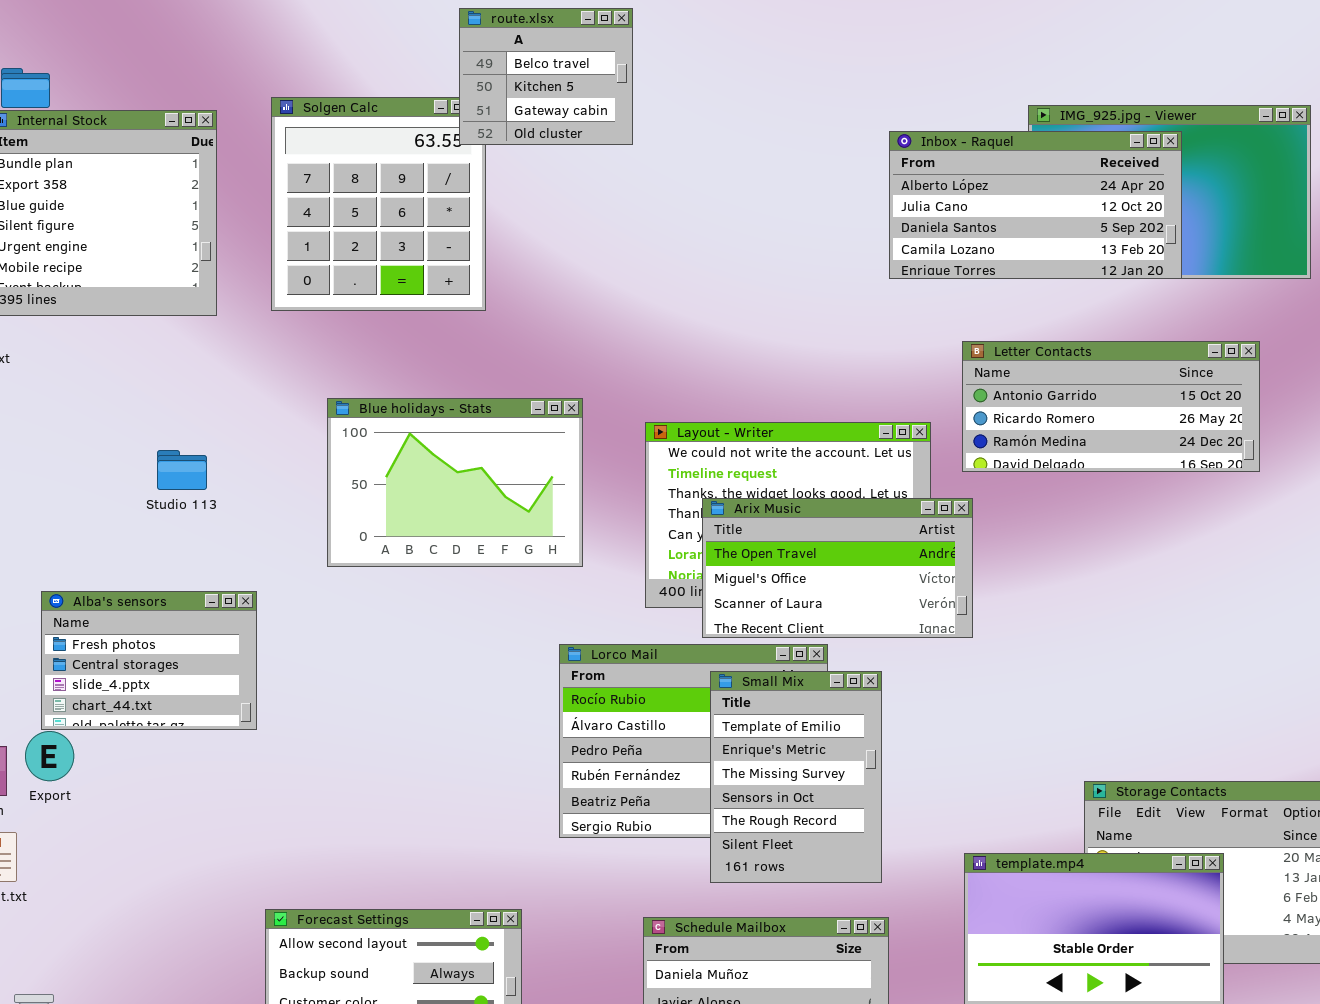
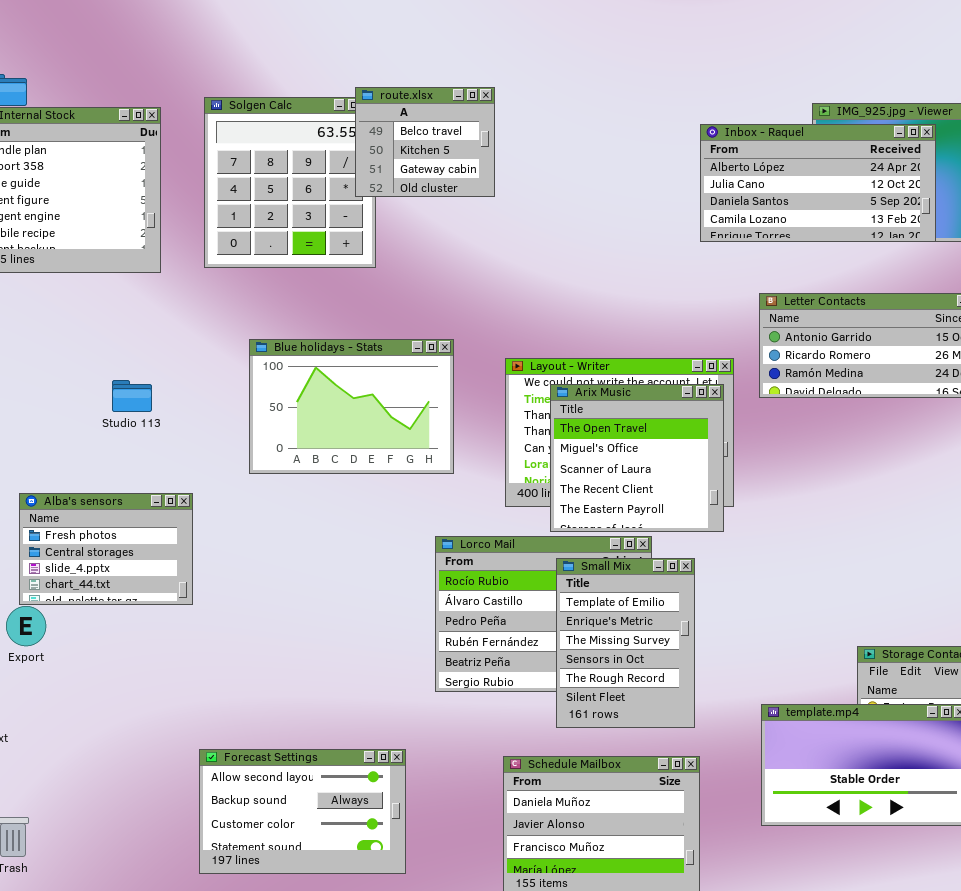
route.xlsx: [459,8,633,145] -> [355,87,495,197], moved
Arix Music: [702,498,973,638] -> [550,384,724,532], resized

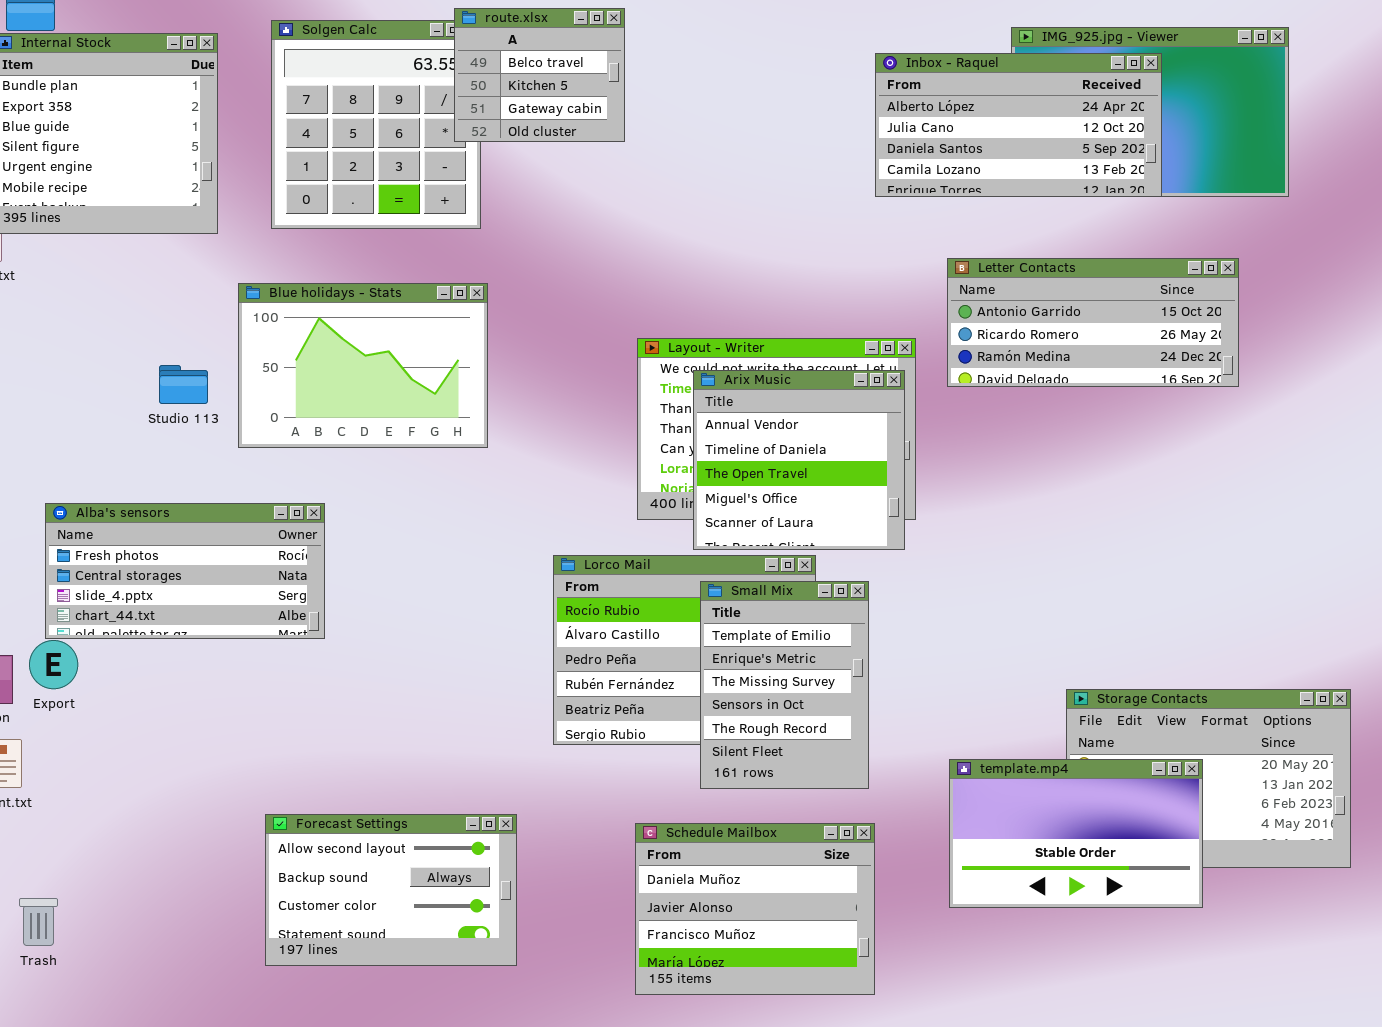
Blue holidays - Stats: [249,339,454,474] -> [238,283,488,448], moved
Arix Music: [550,384,724,532] -> [693,370,905,550], scrolled up 2 rows
Alba's sensors: [19,493,193,605] -> [45,503,325,639], resized

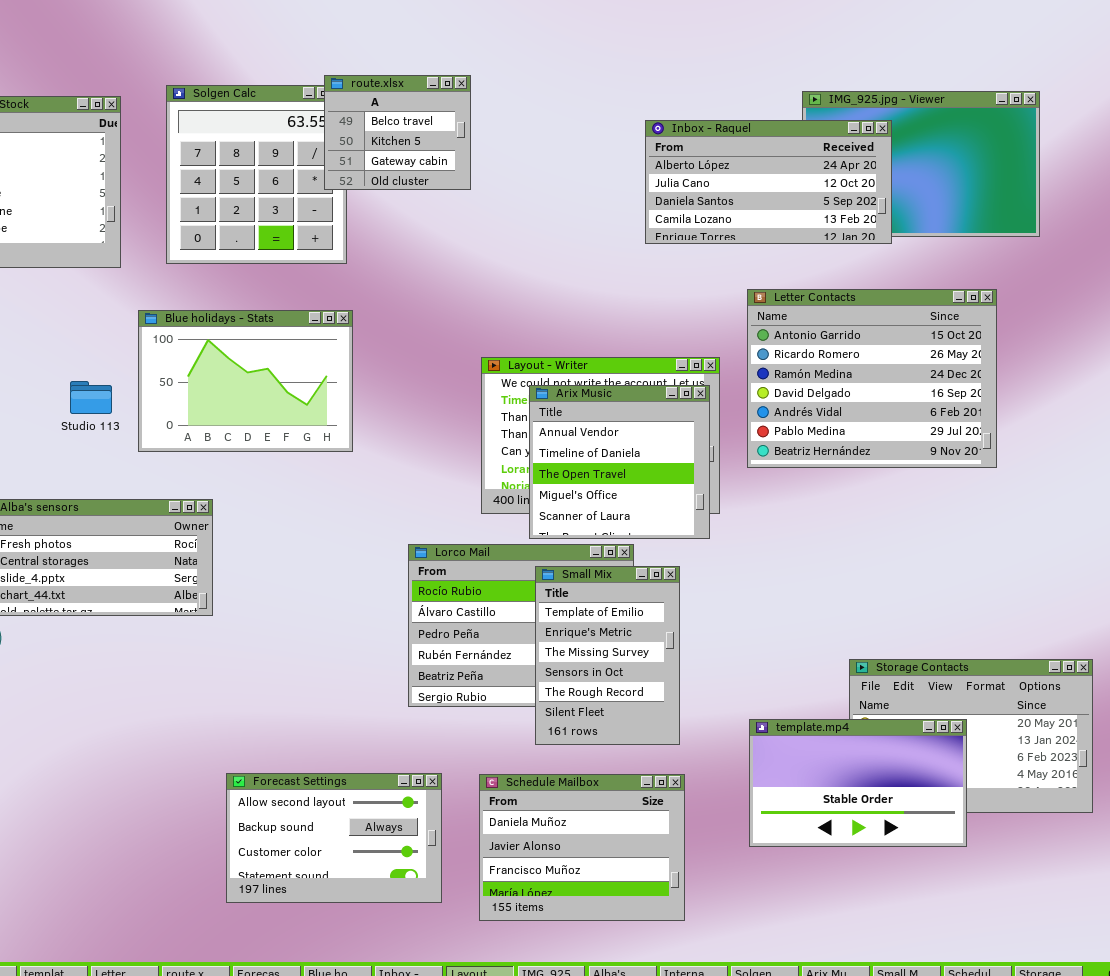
Inbox - Raquel: [875,53,1162,197] -> [645,120,892,244], moved
Letter Contacts: [947,258,1239,387] -> [747,289,997,468], resized
Forecast Settings: [265,814,517,966] -> [226,773,442,903], moved

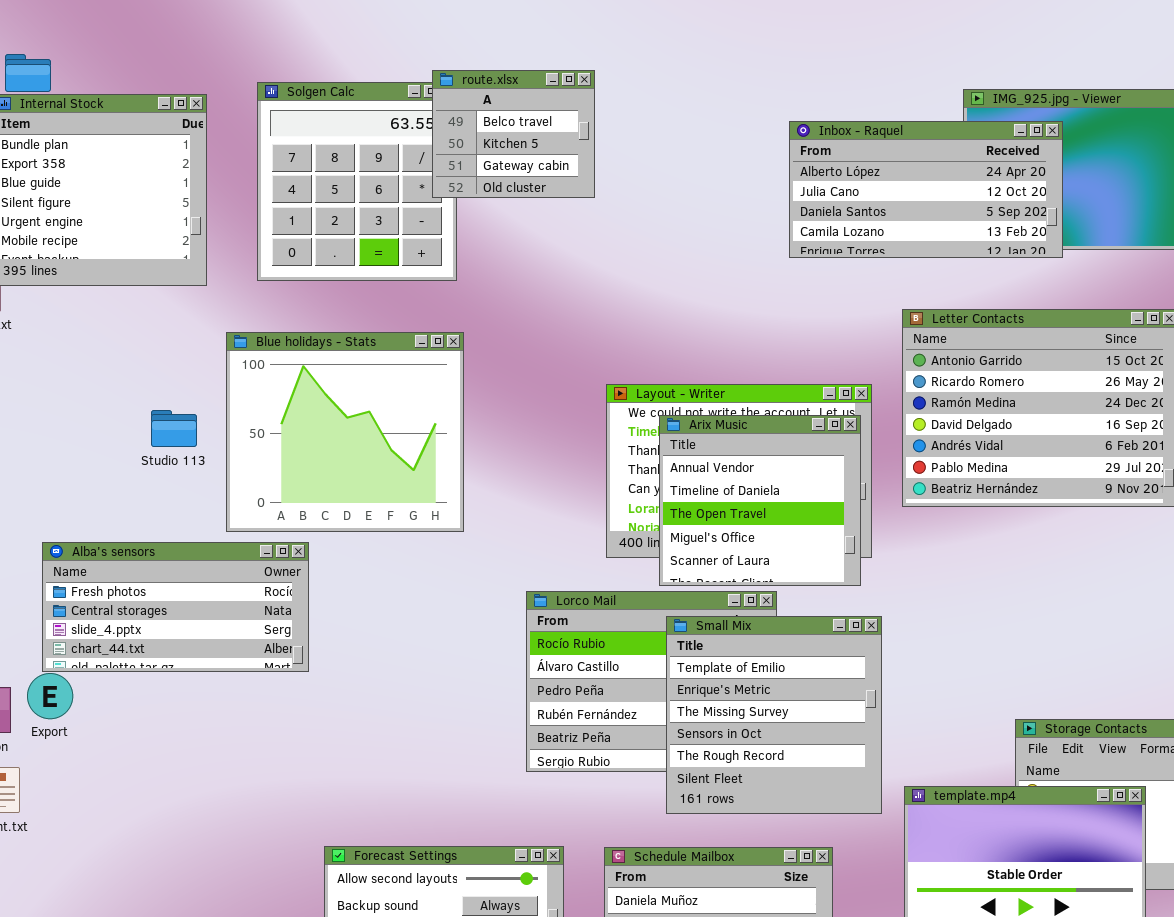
Blue holidays - Stats: [138,310,353,452] -> [226,332,464,532], resized
Small Mix: [535,566,680,745] -> [666,616,882,814], resized

